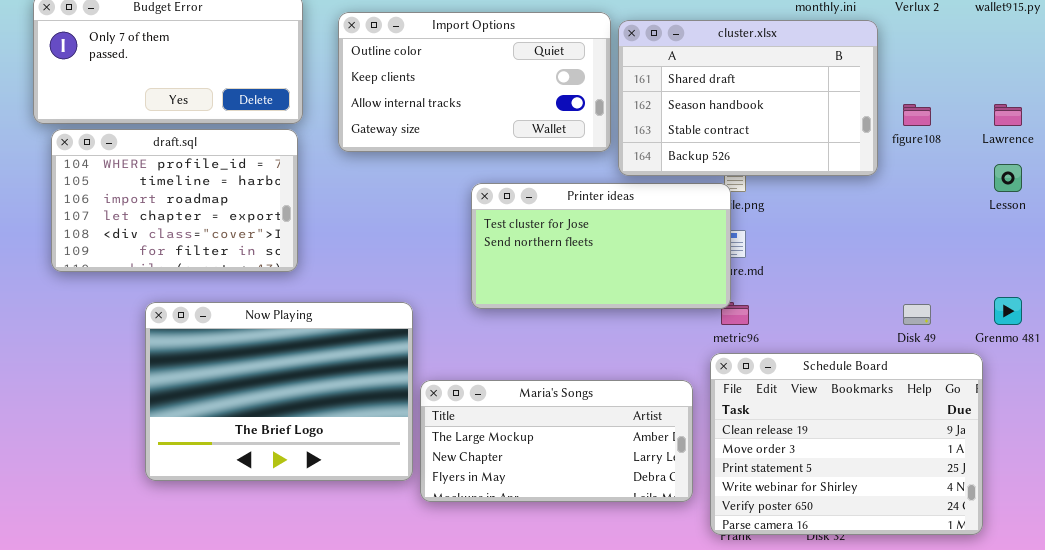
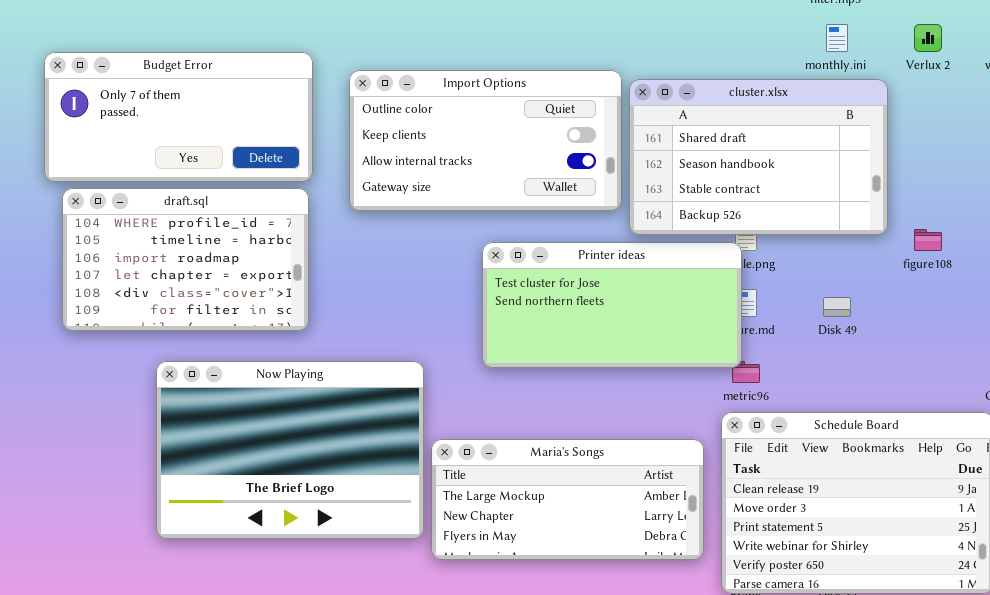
figure108: [903,104,931,126] -> [914,229,942,251], moved
Disk 49: [903,304,931,325] -> [823,297,851,317], moved

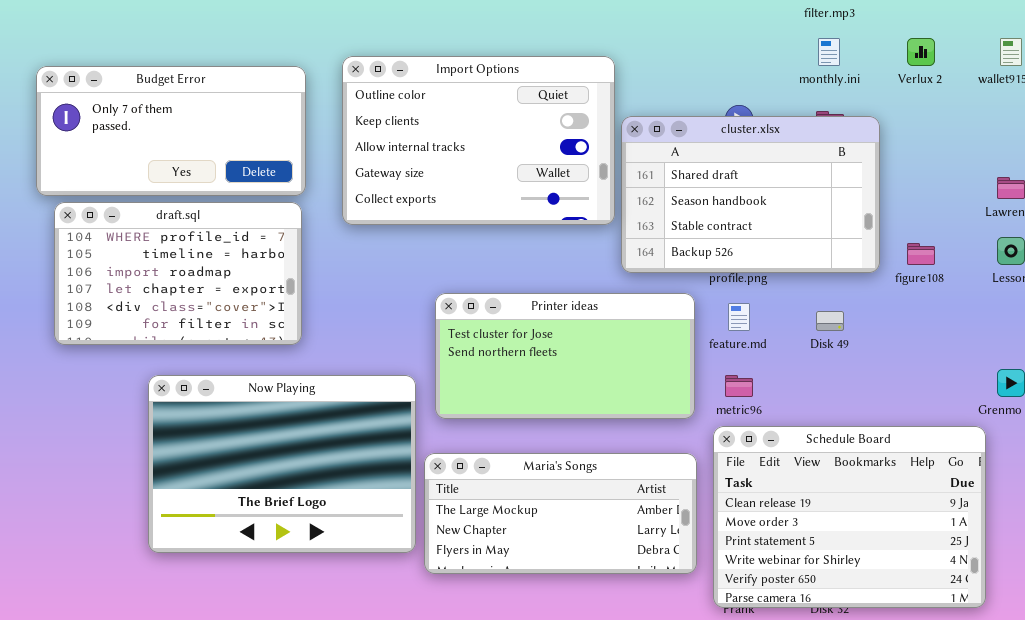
Import Options: [349,70,622,211] -> [342,56,615,225], resized
cluster.xlsx: [629,79,888,235] -> [621,116,880,273], moved
Printer ideas: [482,242,742,368] -> [435,293,695,419], moved

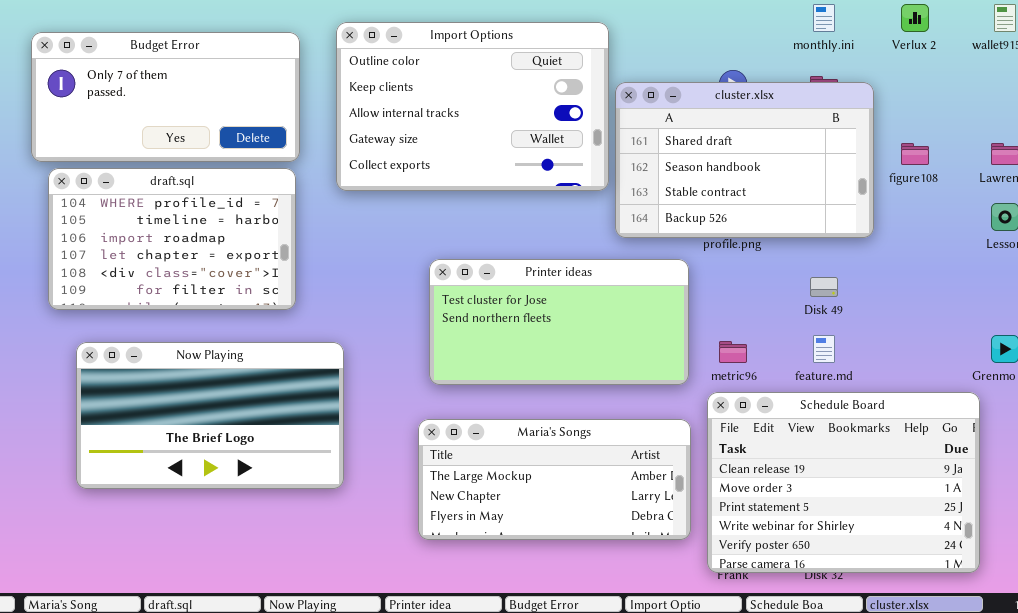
figure108: [907,243,935,265] -> [901,143,929,165], moved
feature.md: [728,303,750,331] -> [813,335,835,363], moved
Now Playing: [148,375,416,553] -> [76,342,344,489], moved, resized

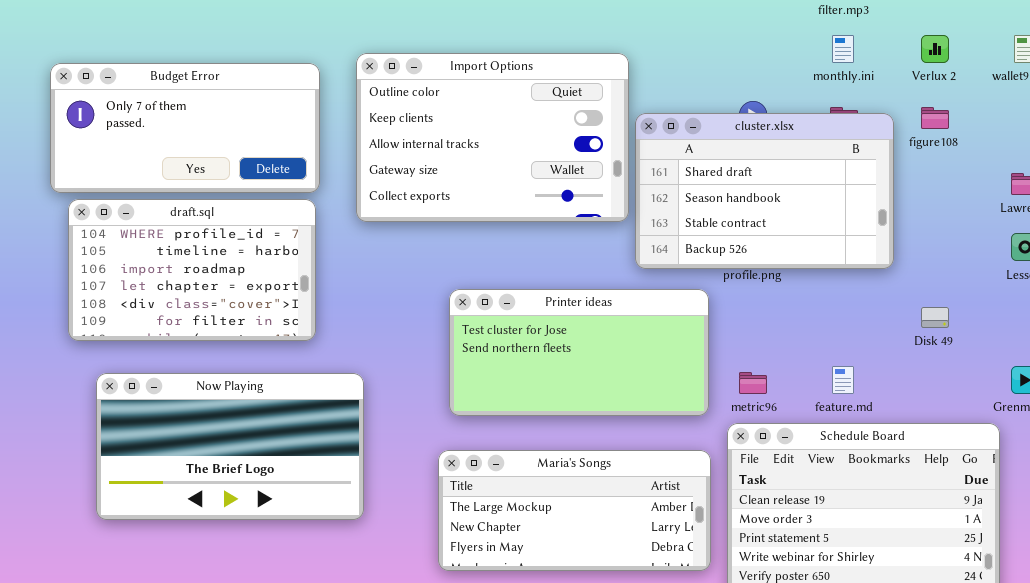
figure108: [901,143,929,165] -> [921,107,949,129], moved
Disk 49: [810,277,838,297] -> [921,307,949,328], moved

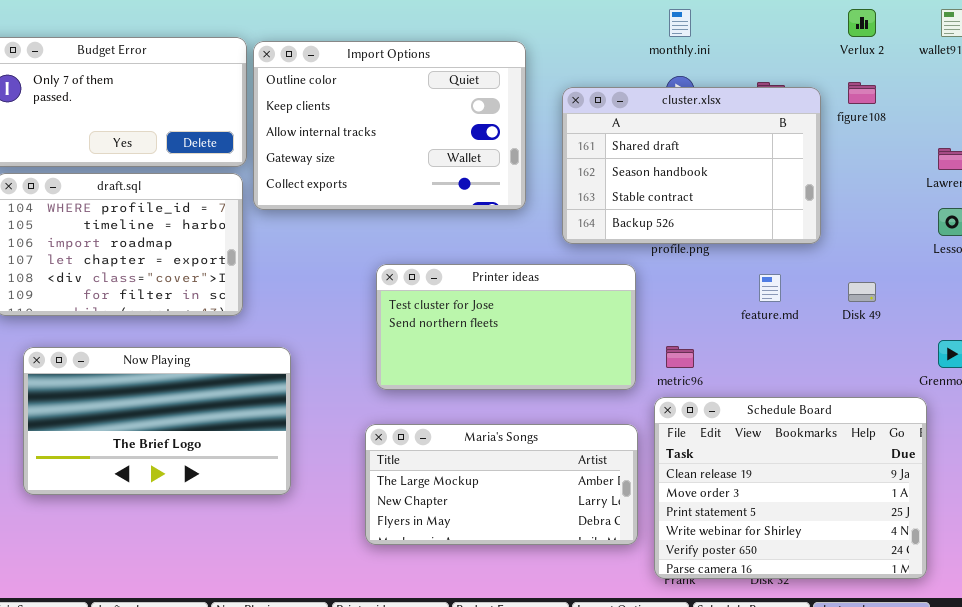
monthly.ini: [832,35,854,63] -> [669,9,691,37], moved
Import Options: [356,53,629,222] -> [253,41,526,210], moved
feature.md: [832,366,854,394] -> [759,274,781,302], moved

